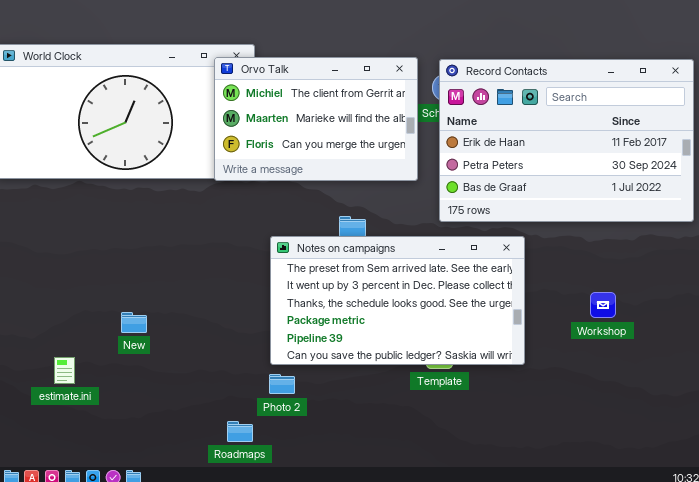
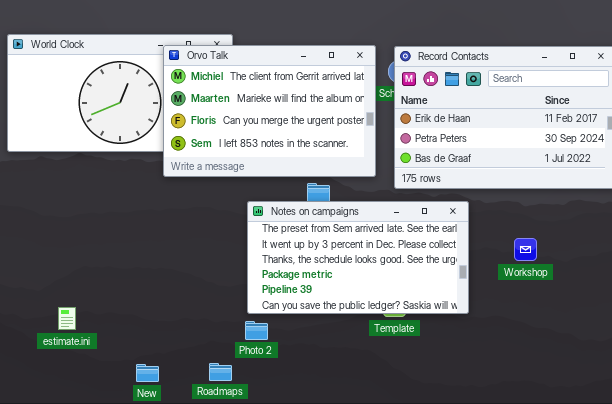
Orvo Talk: [214,57,418,181] -> [163,45,376,177], resized
Workshop: [590,292,616,318] -> [514,238,537,261], moved
New: [121,312,147,333] -> [136,364,159,382], moved

